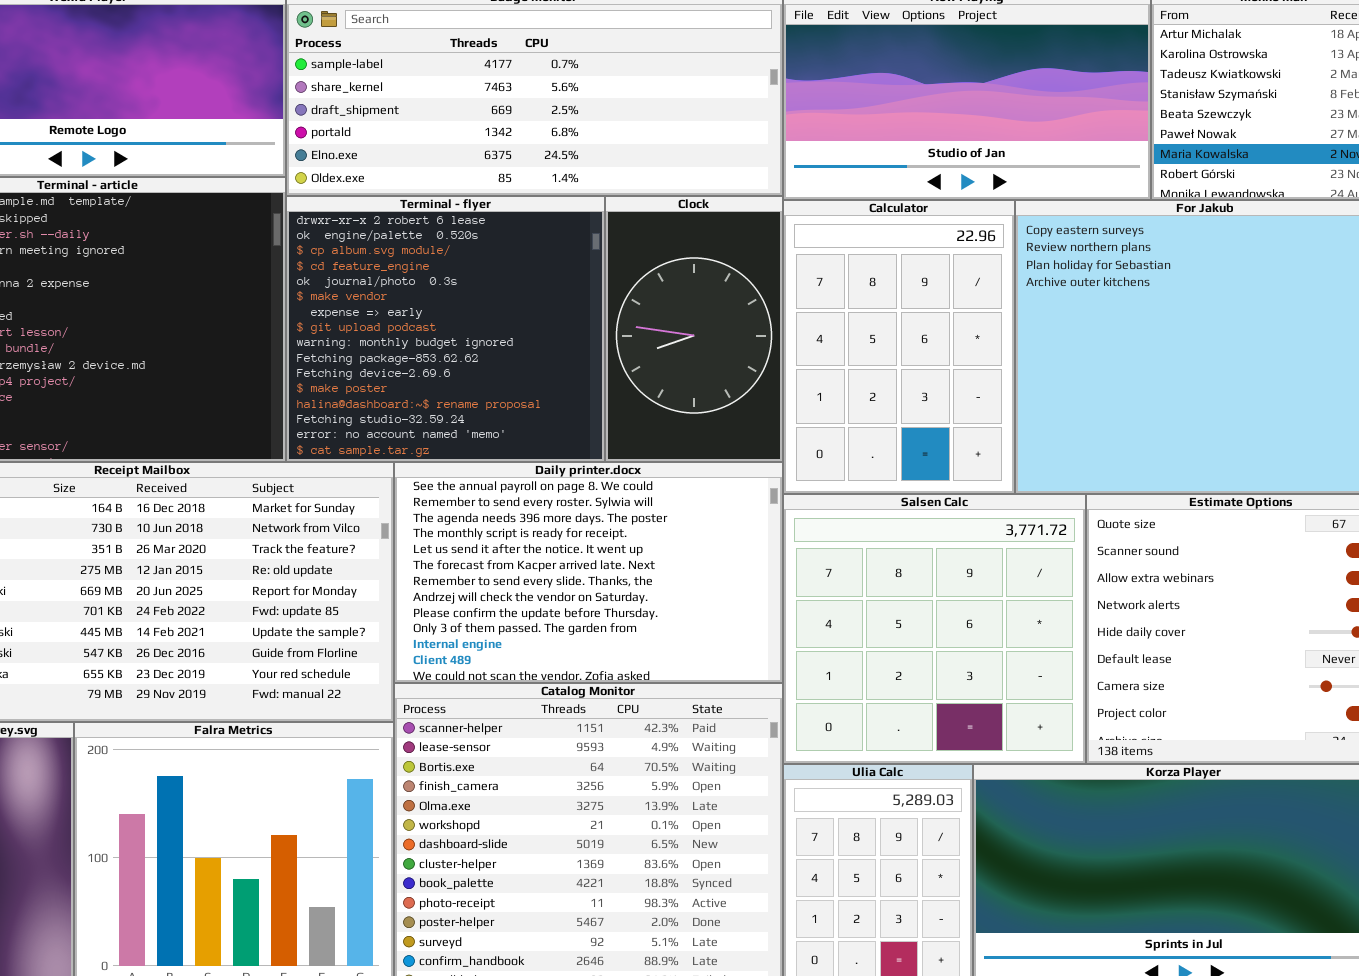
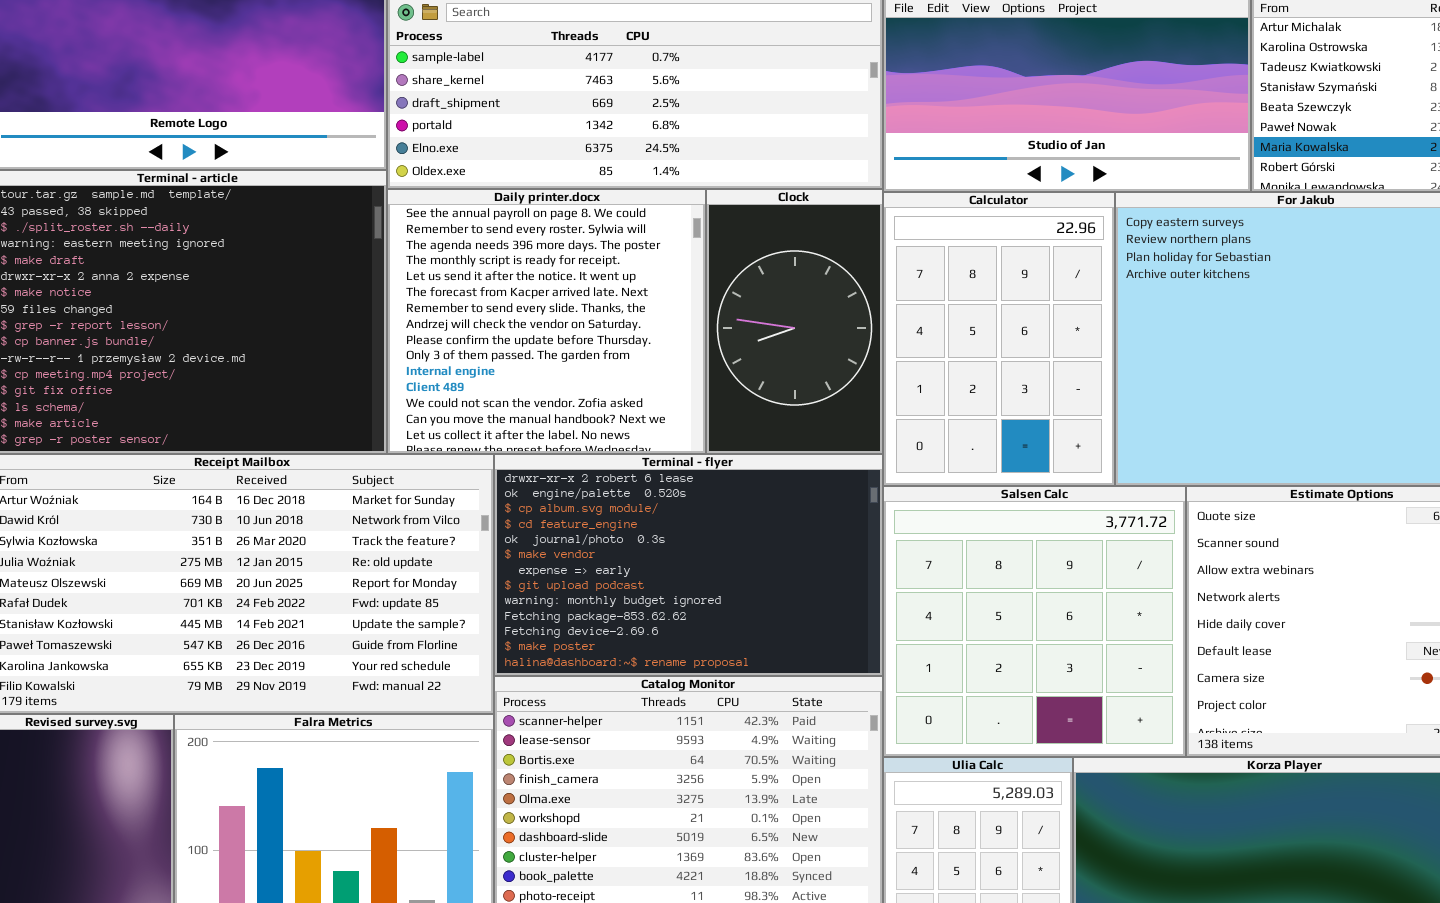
Terminal - flyer: [286,196,605,462] -> [494,454,883,676], moved, resized
Daily printer.docx: [394,462,783,683] -> [387,189,706,454], moved, resized

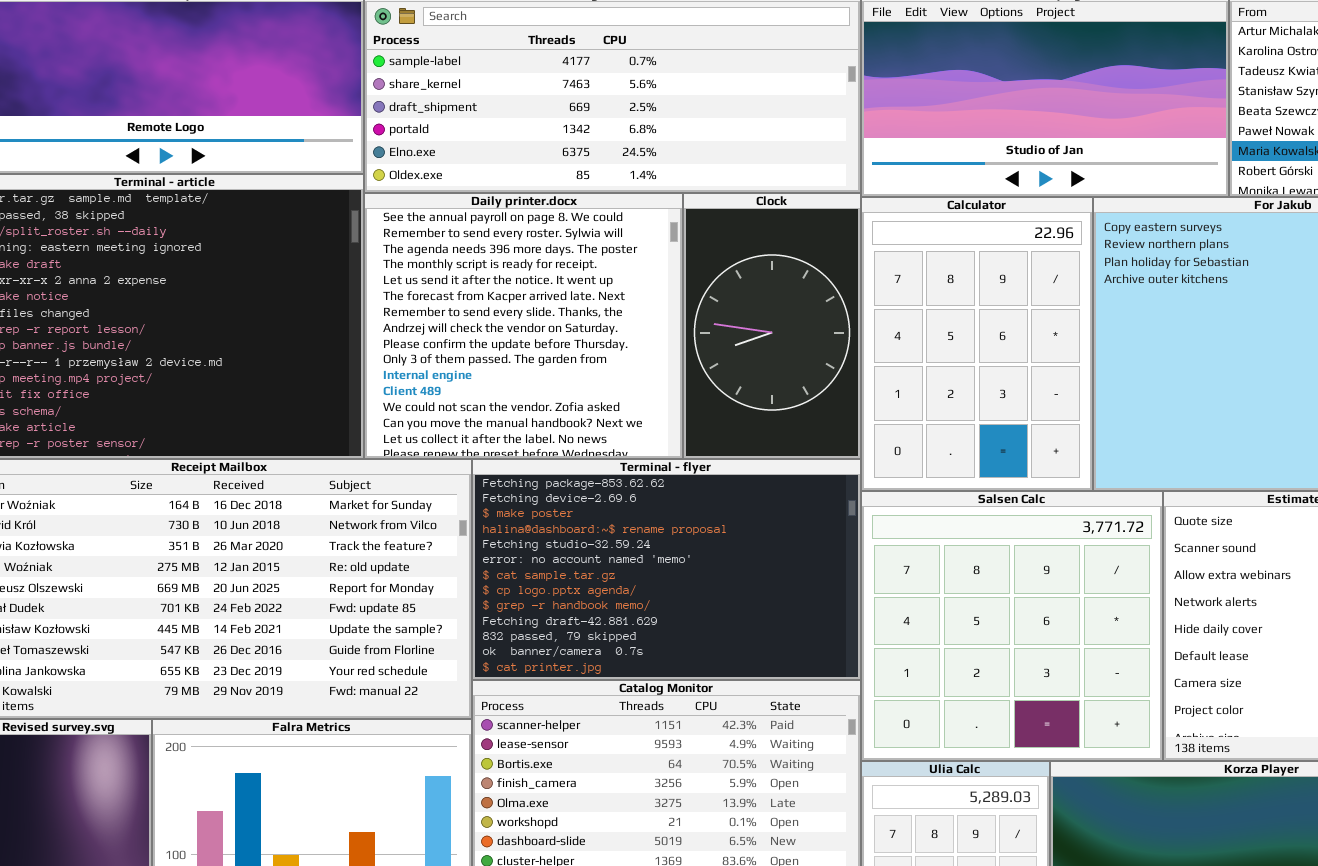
Terminal - flyer: [494,454,883,676] -> [472,459,861,680], scrolled down 9 rows

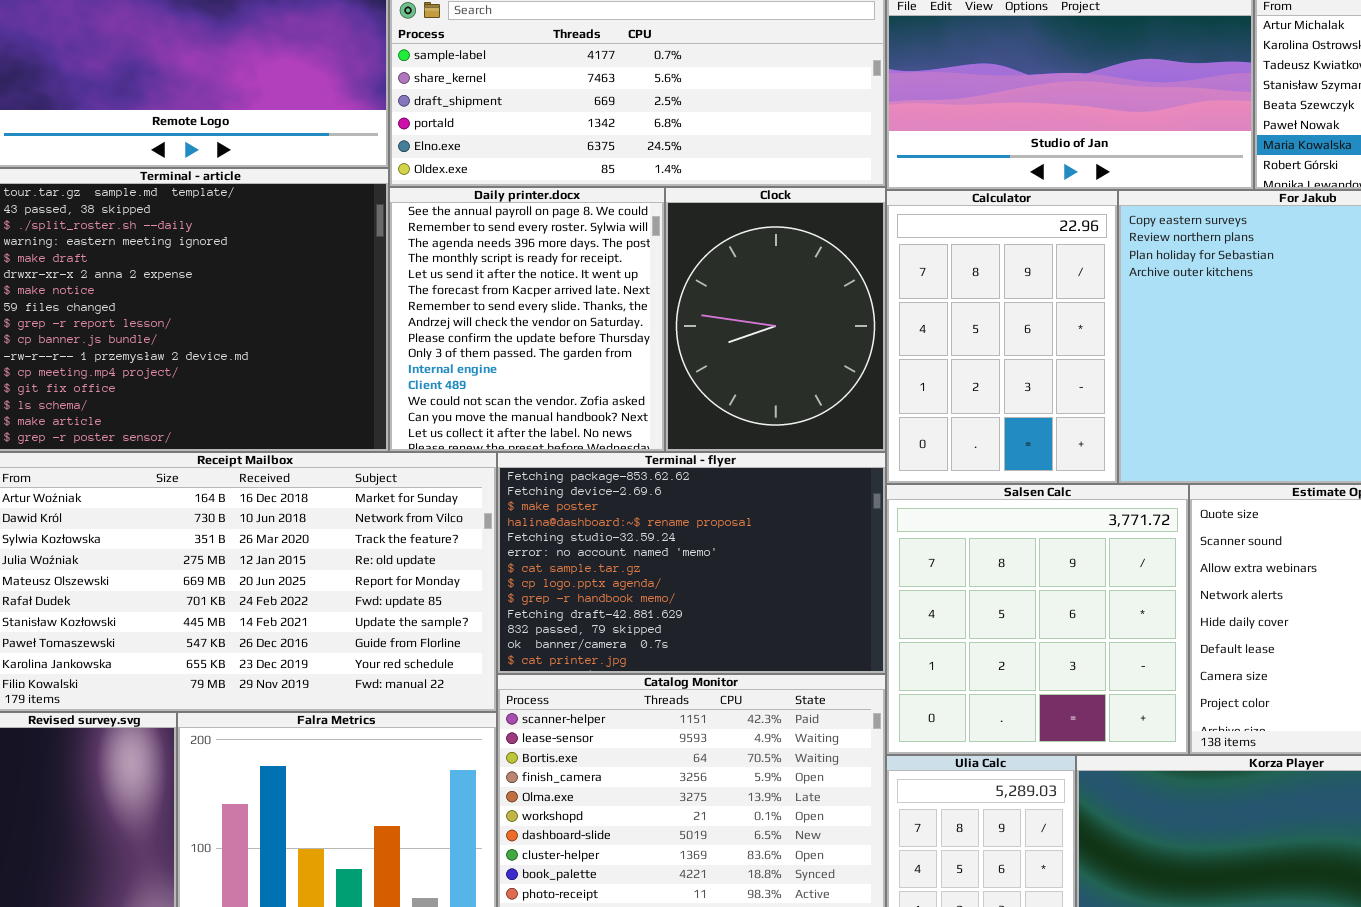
Daily printer.docx: [364,193,683,459] -> [389,187,665,452], resized
Clock: [683,193,861,459] -> [665,187,886,452], resized

